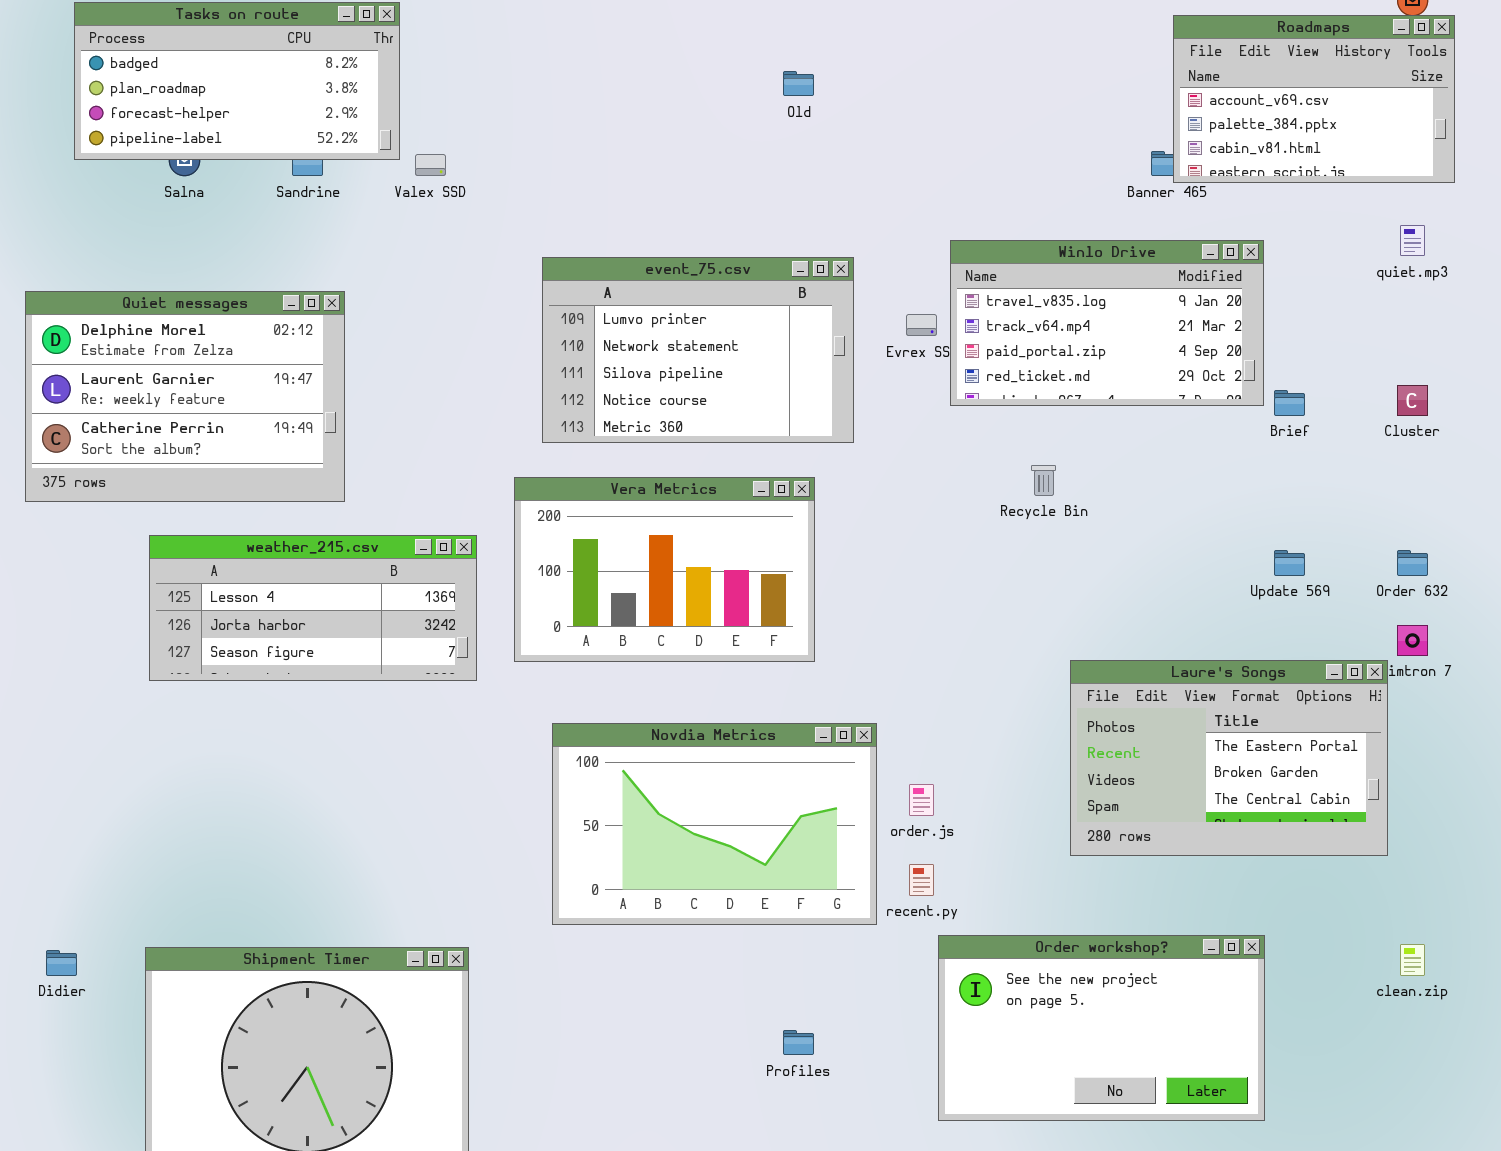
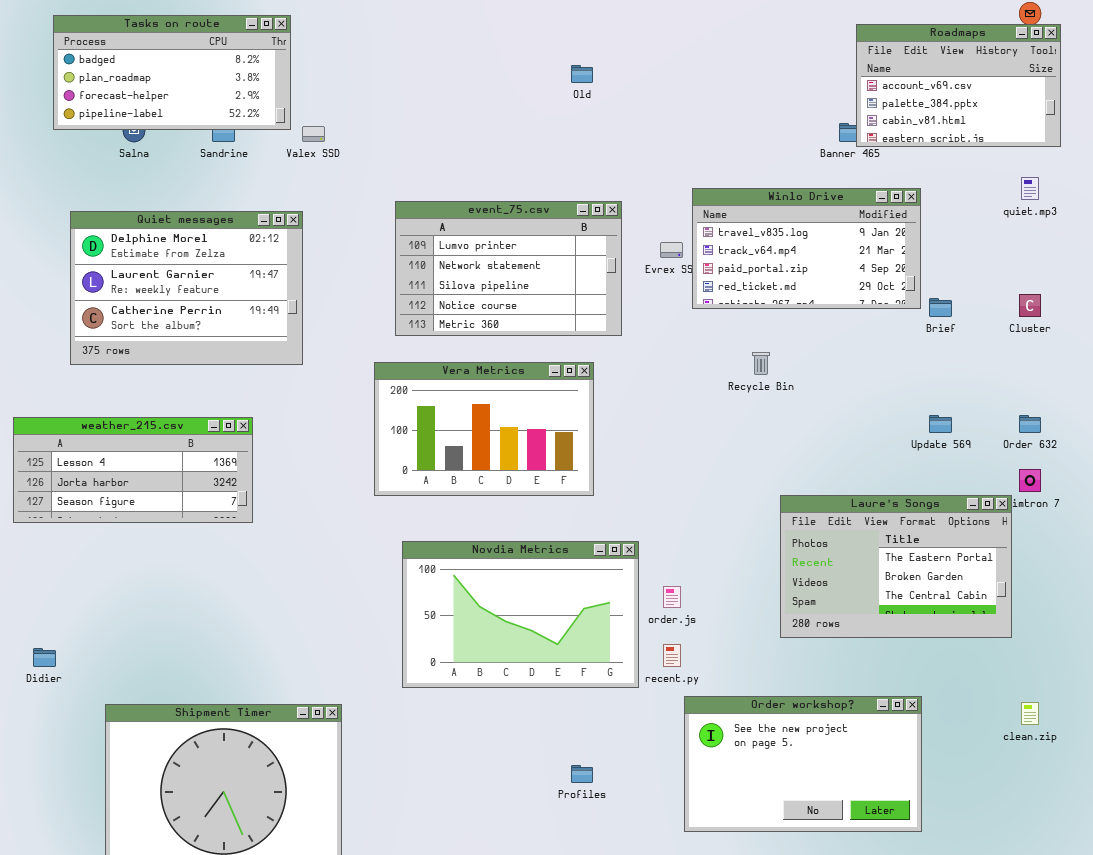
Quiet messages: [25,291,345,502] -> [70,211,303,365], moved
weather_215.csv: [149,535,477,681] -> [13,417,253,523], moved
Didier: [46,950,77,976] -> [33,648,56,667], moved

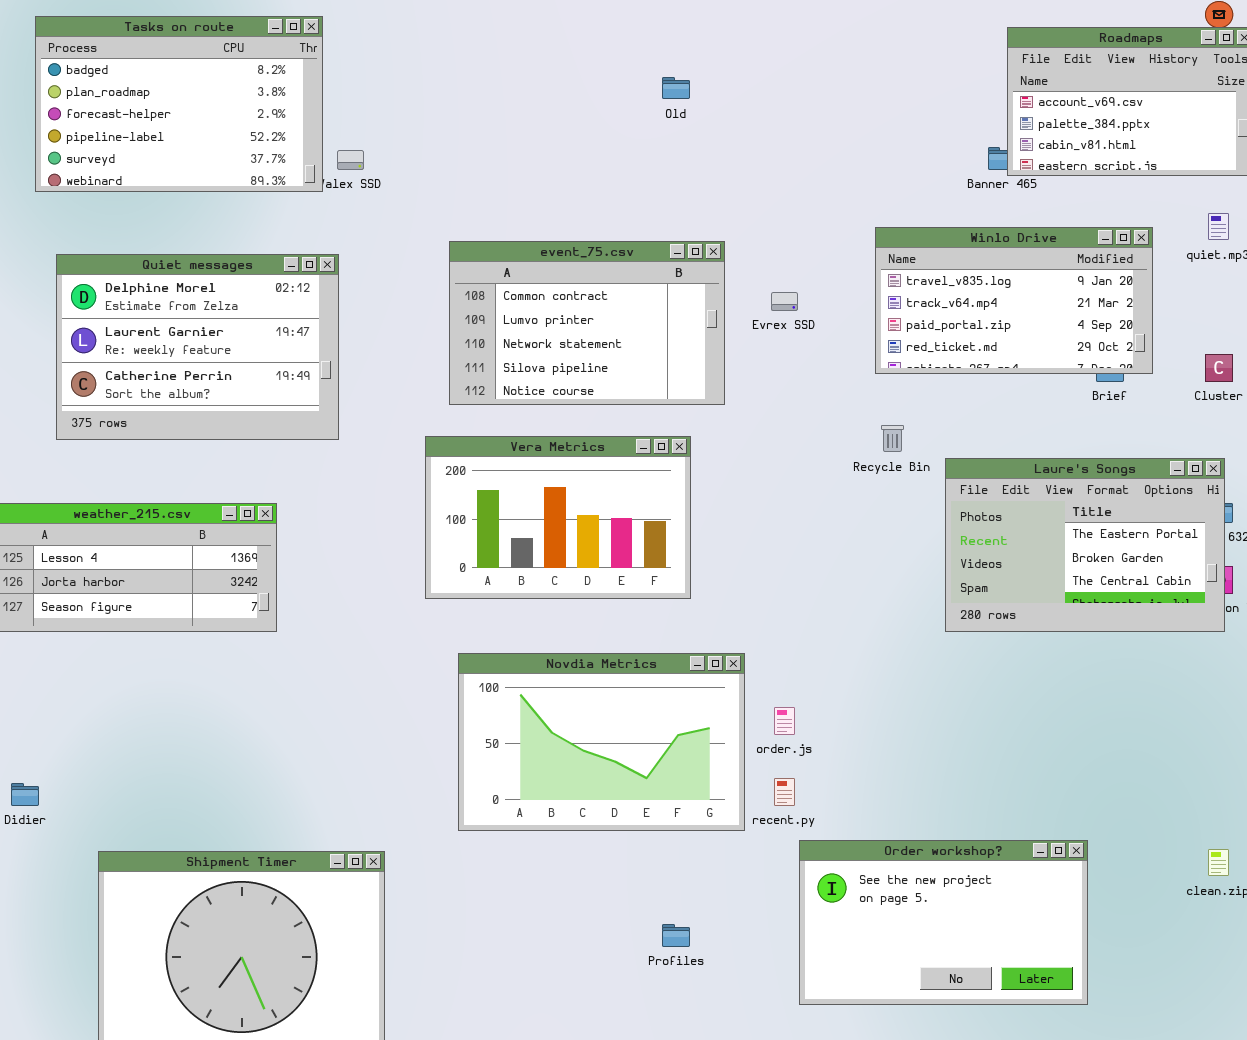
Tasks on route: [53,15,291,130] -> [35,16,323,192], resized
Winlo Drive: [692,188,921,309] -> [875,227,1153,374], moved
event_75.csv: [395,201,622,336] -> [449,241,725,405], scrolled up 1 row
Laure's Songs: [780,495,1012,638] -> [945,458,1225,632], moved

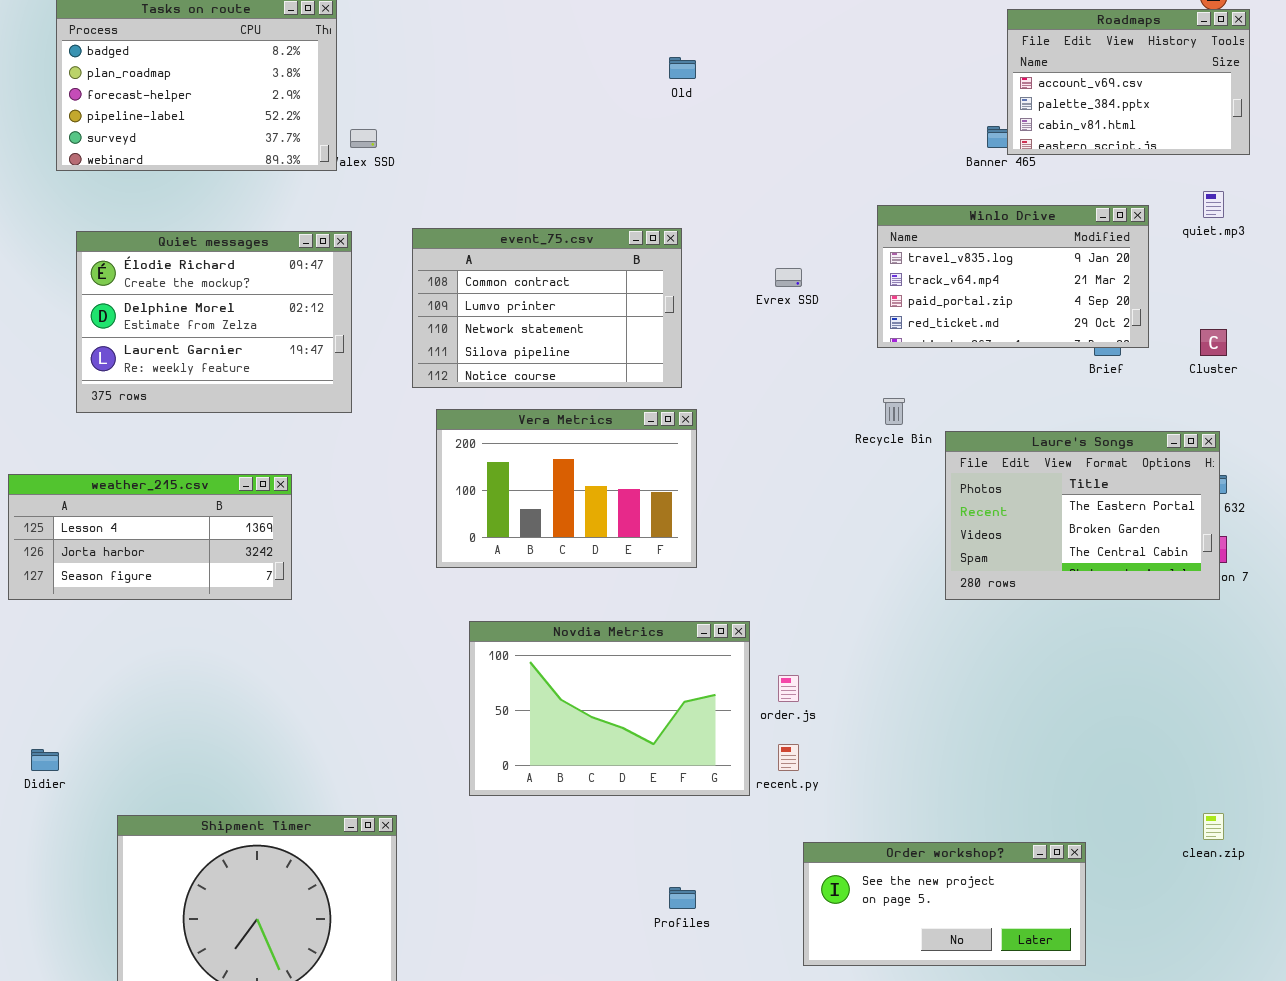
event_75.csv: [449,241,725,405] -> [412,228,682,388], moved
Quiet messages: [56,254,339,440] -> [76,231,352,413], scrolled up 1 row
Order workshop?: [799,840,1088,1005] -> [803,842,1086,966], resized

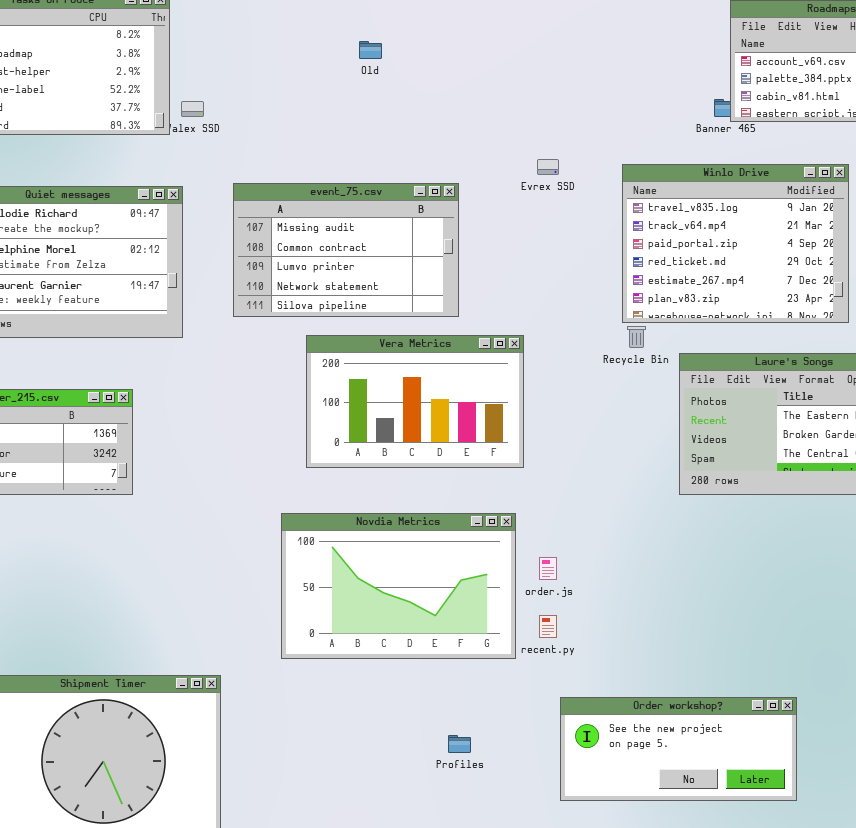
Old: [669,57,696,79] -> [359,41,382,59], moved
Winlo Drive: [877,205,1149,348] -> [622,164,849,323], resized
event_75.csv: [412,228,682,388] -> [233,183,459,317], scrolled up 1 row
Evrex SSD: [775,268,802,287] -> [537,159,559,175], moved
Vera Metrics: [436,409,697,568] -> [306,335,524,468], moved

